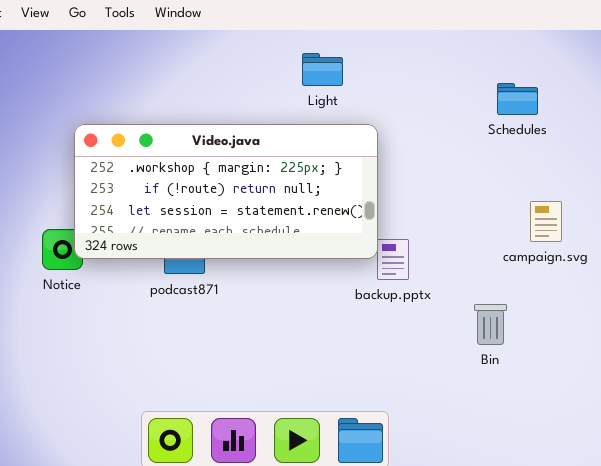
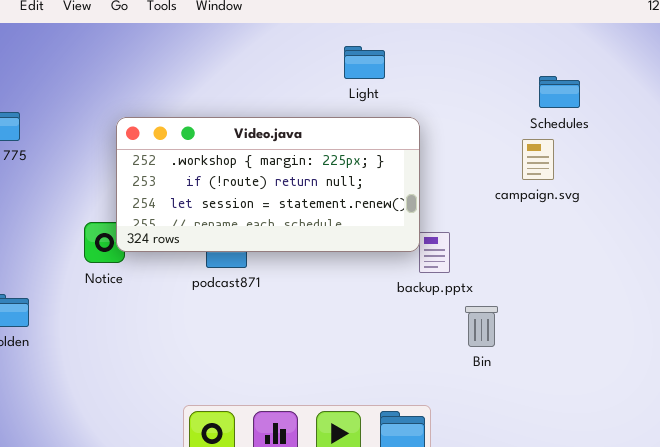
campaign.svg: [530,201,562,242] -> [522,139,554,180], moved
Bin: [474,304,507,345] -> [465,306,498,347], moved

